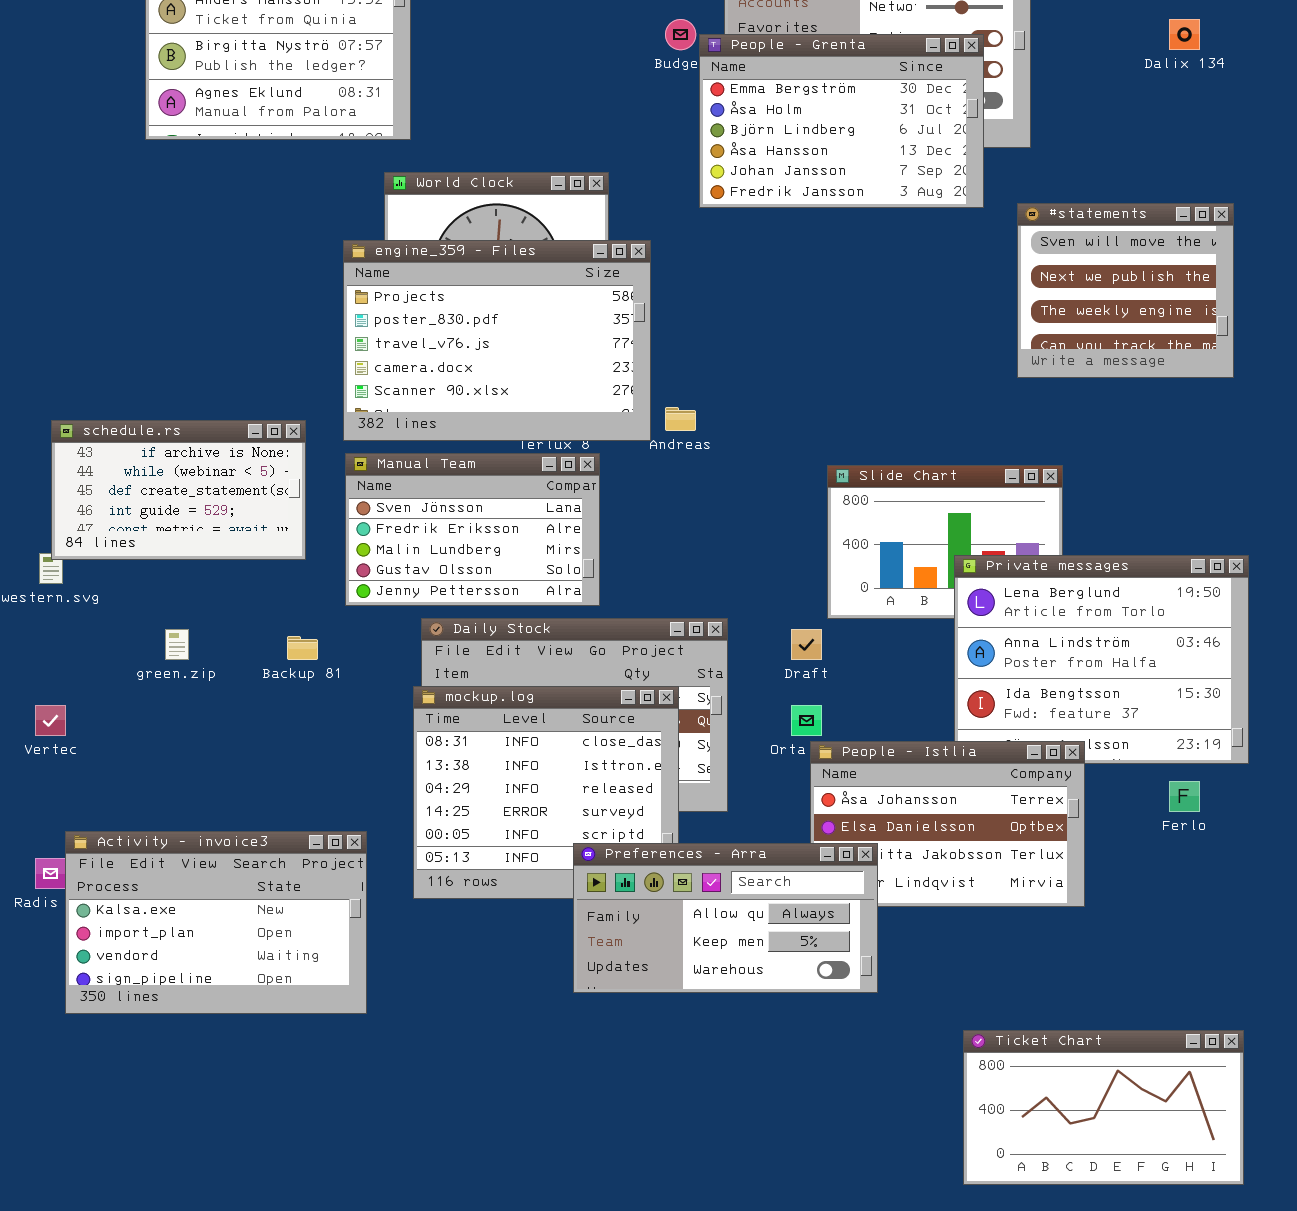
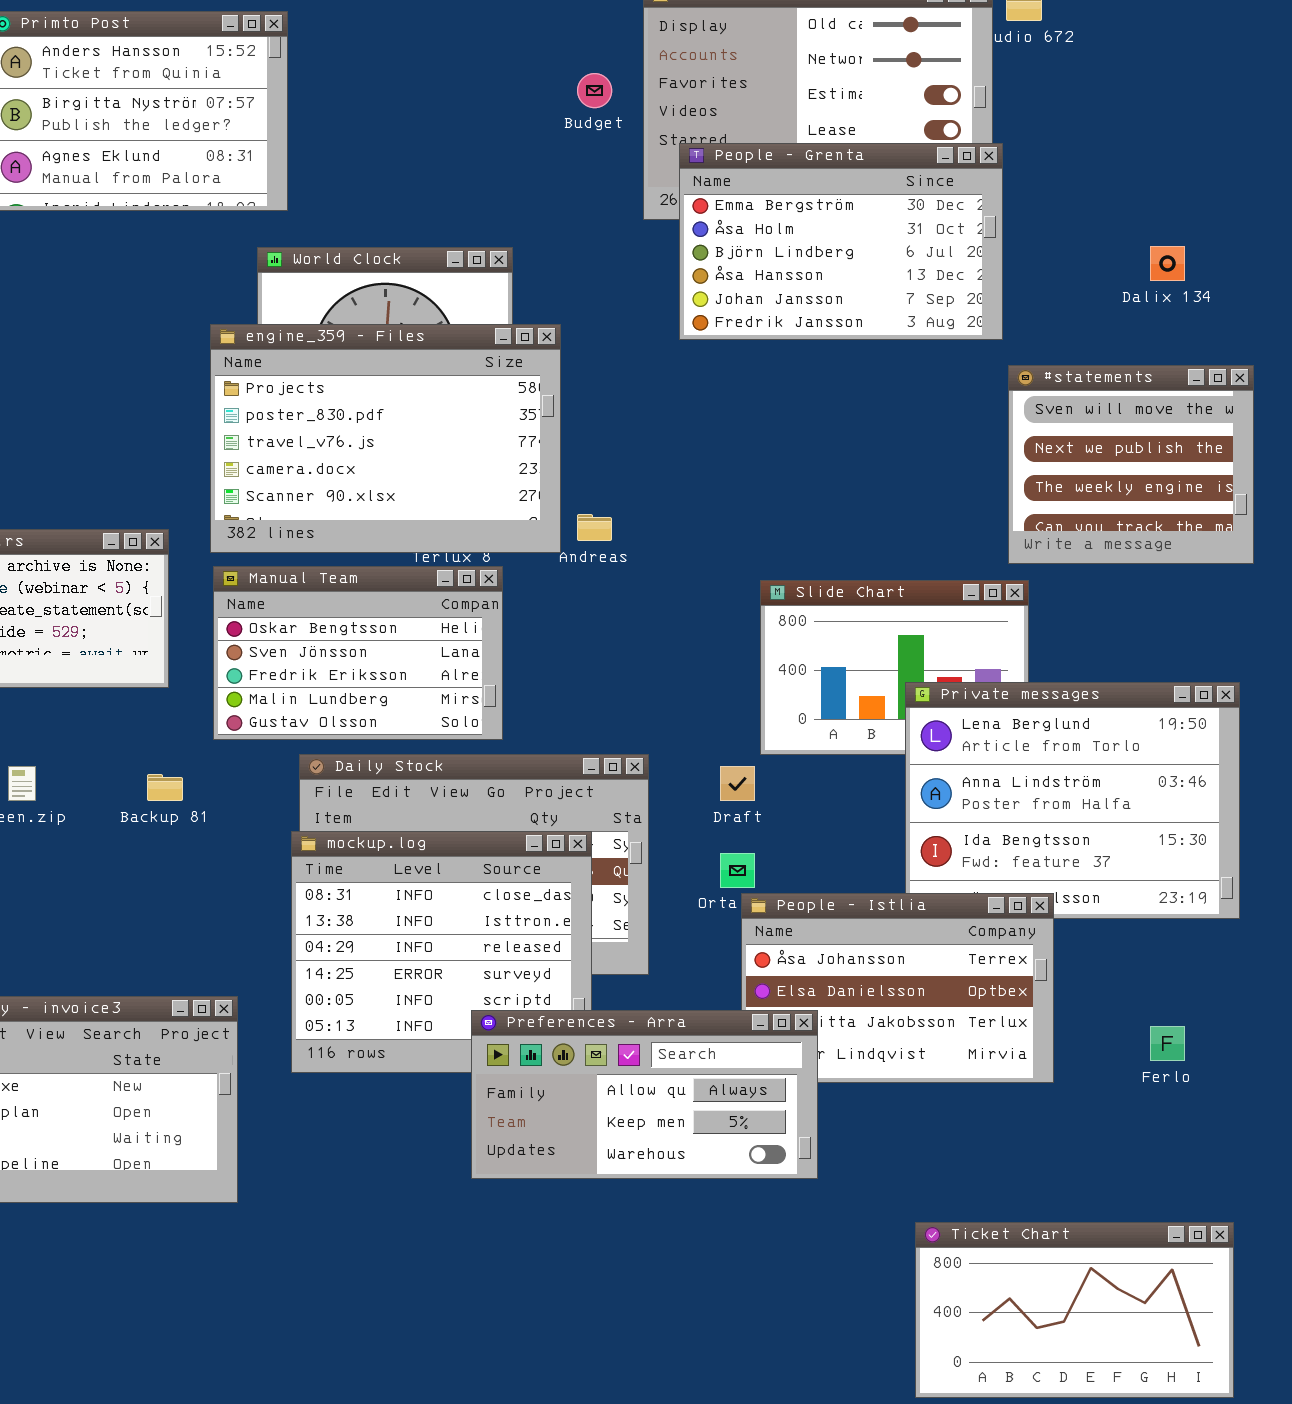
Dalix 134: [1169,19,1200,50] -> [1150,246,1185,281], moved
People - Grenta: [699,34,984,208] -> [679,143,1003,340], moved
#statements: [1017,203,1234,378] -> [1008,365,1254,564], moved
Manual Team: [345,453,600,606] -> [213,566,503,740], scrolled up 1 row
Ferlo: [1169,781,1200,812] -> [1150,1026,1185,1061], moved

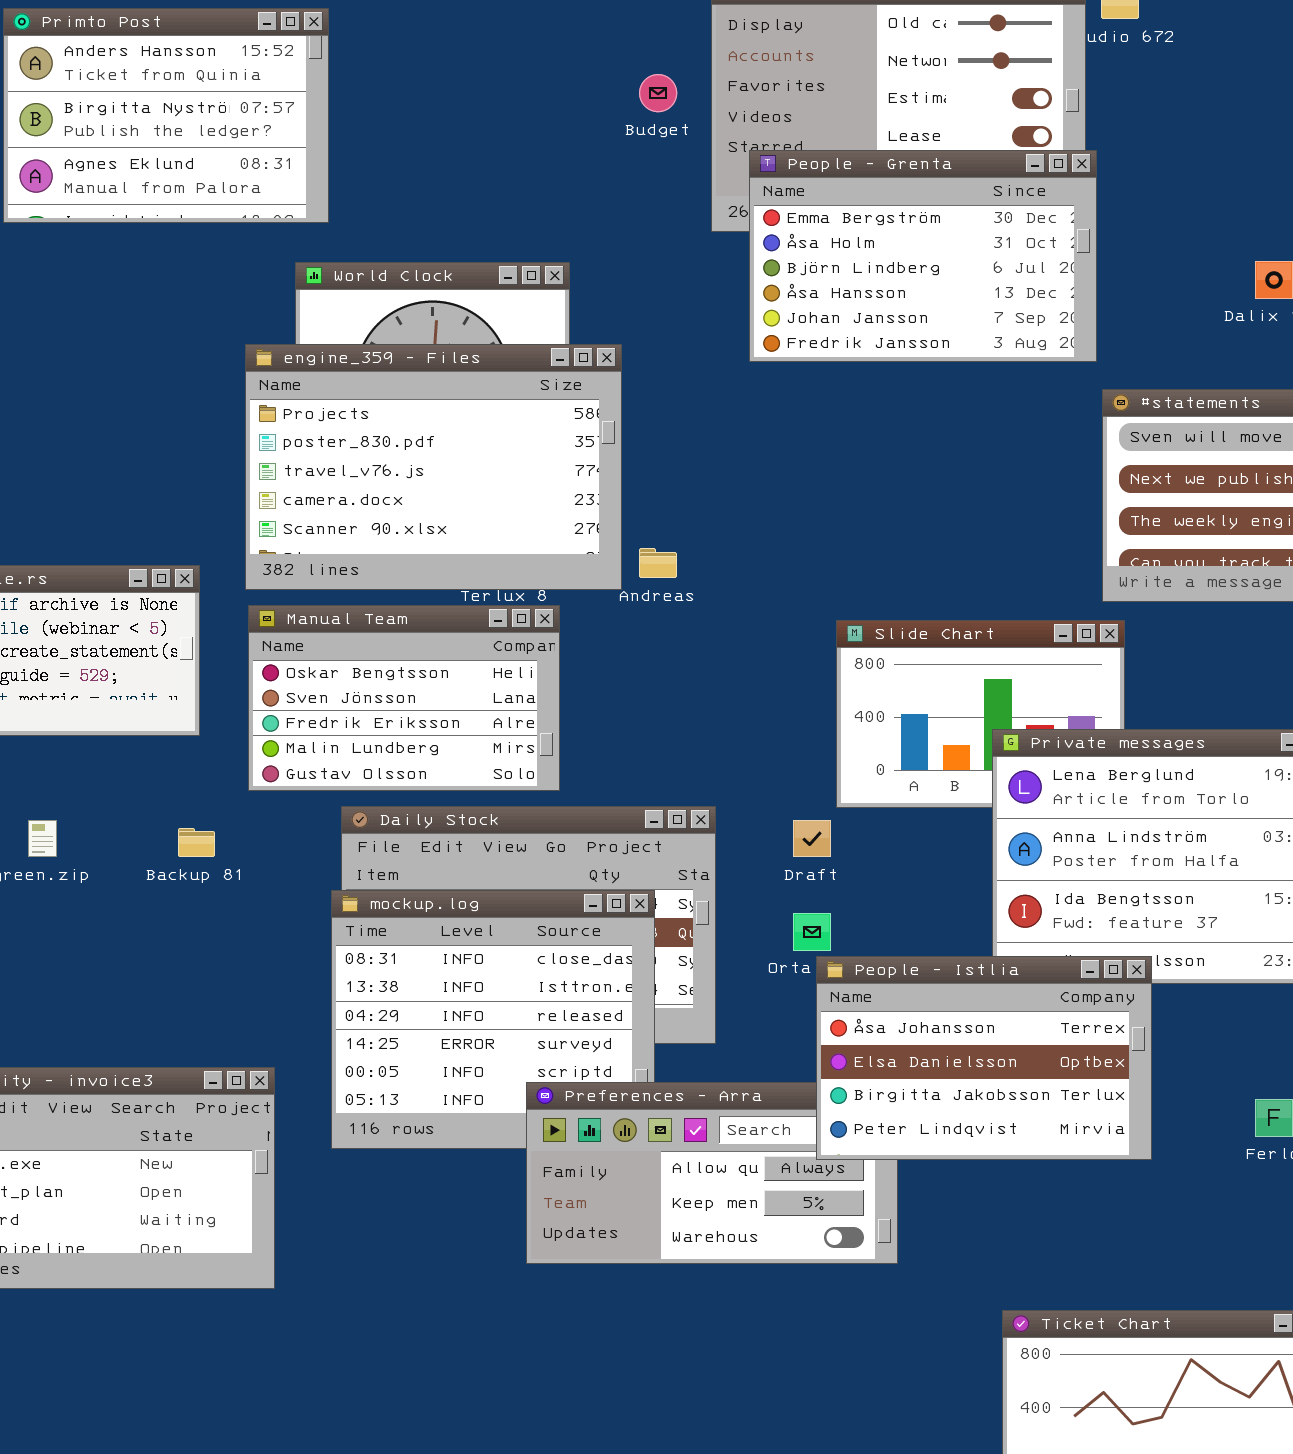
People - Istlia: [741,893,1054,1083] -> [816,956,1152,1160], raised

